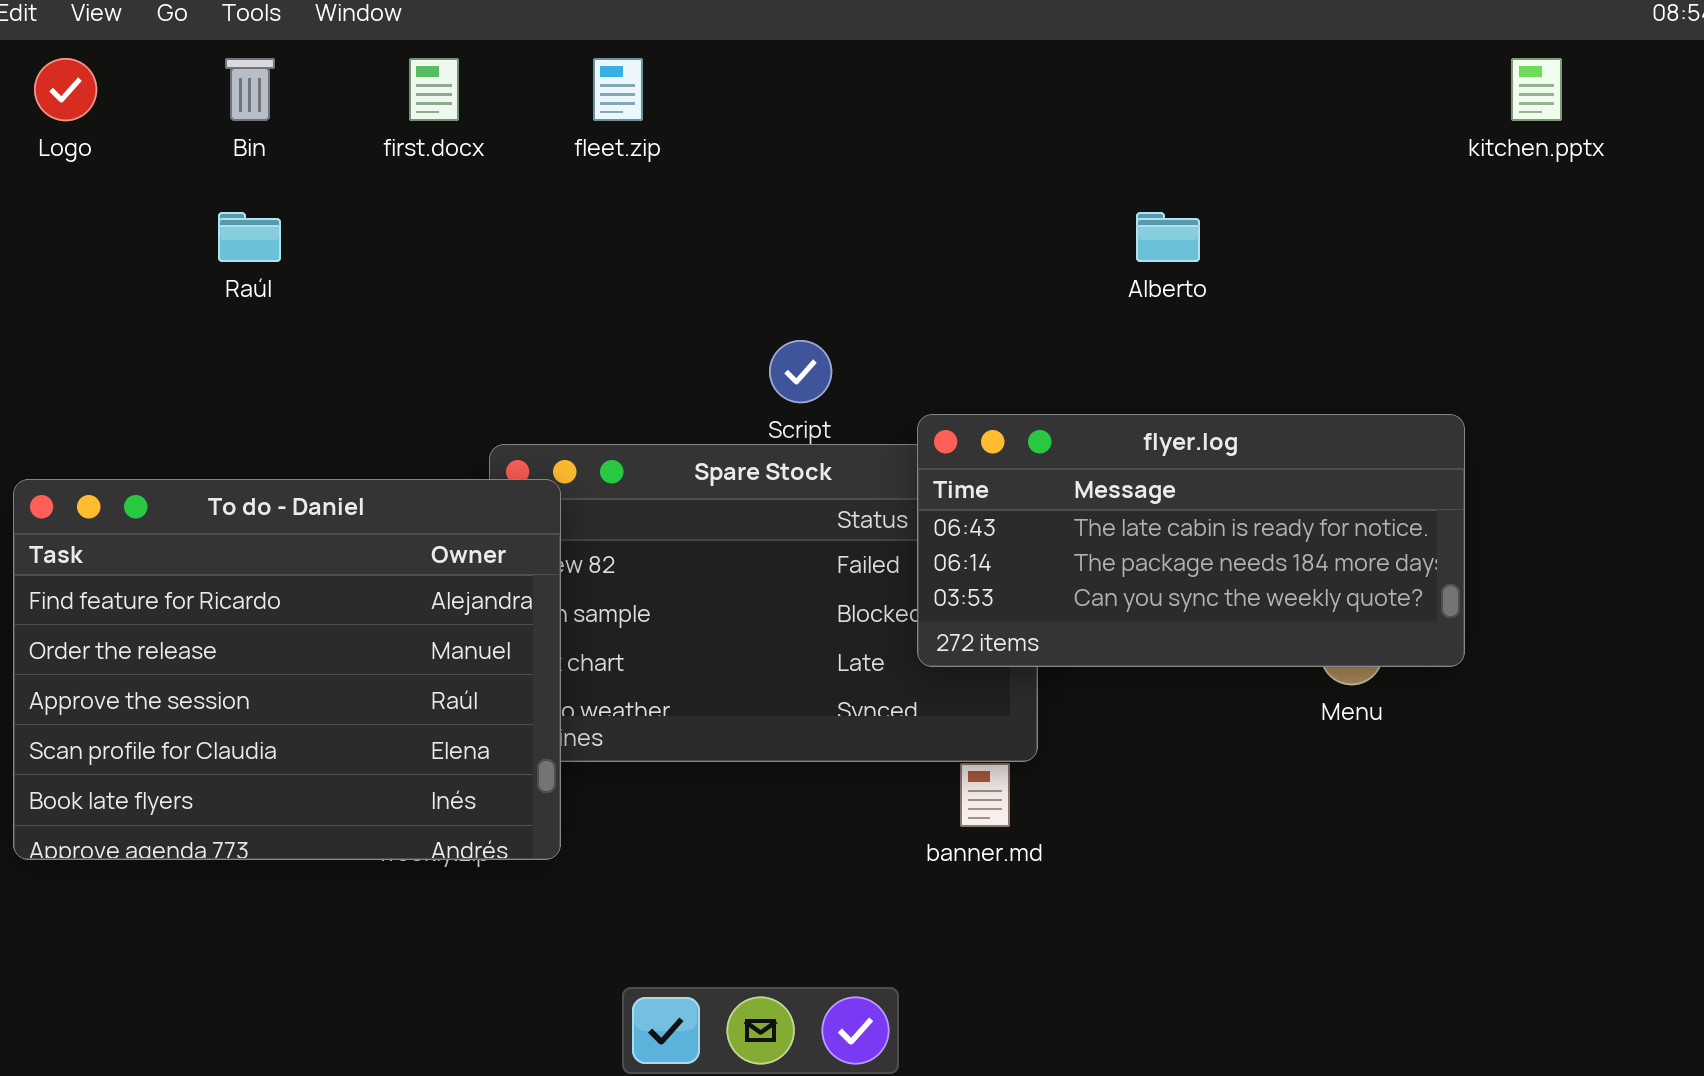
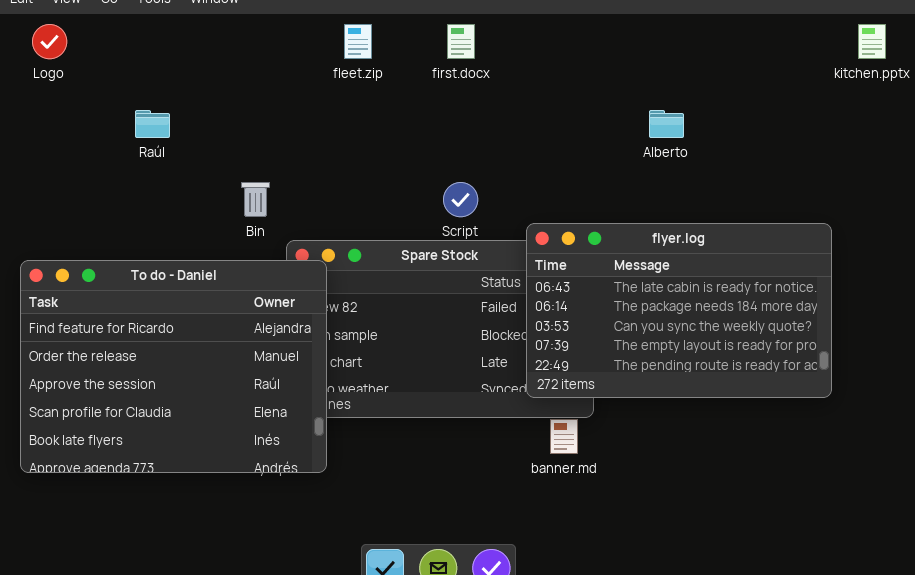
Bin: [225,58,275,121] -> [241,182,270,217], moved
first.docx: [409,58,459,121] -> [447,24,475,59], moved
flyer.log: [917,414,1465,667] -> [526,223,832,398], resized

